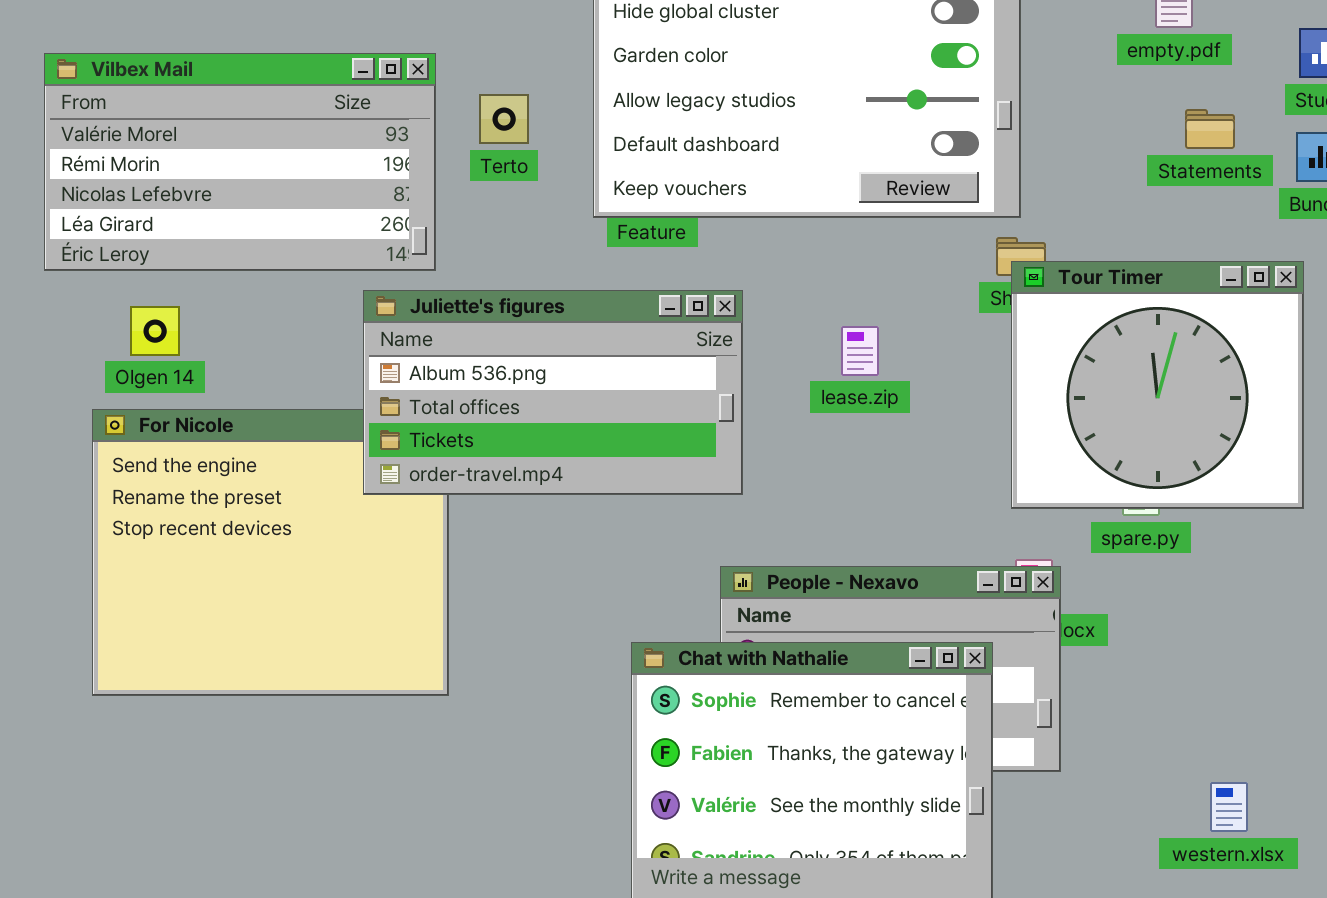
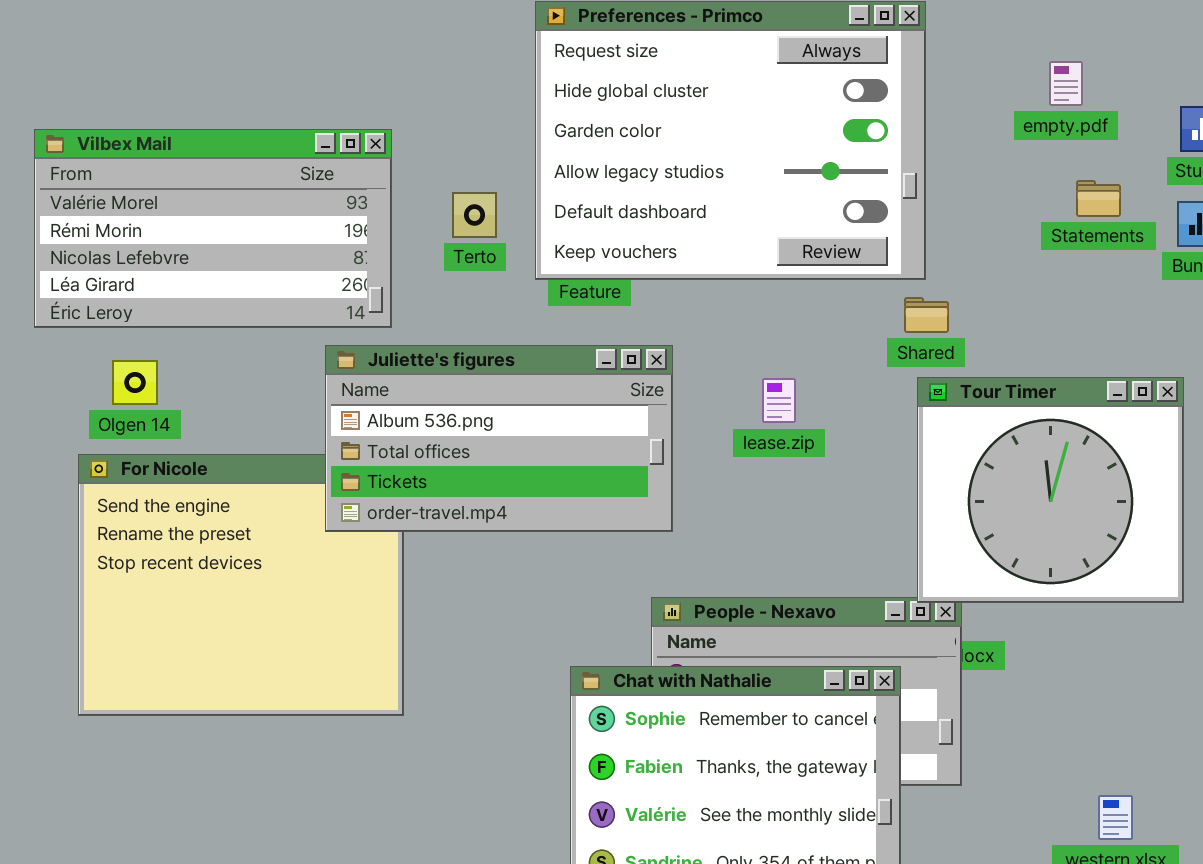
Terto: [479,94,529,144] -> [452,192,497,238], moved
Tour Timer: [1011,261,1304,509] -> [917,377,1184,603], moved

